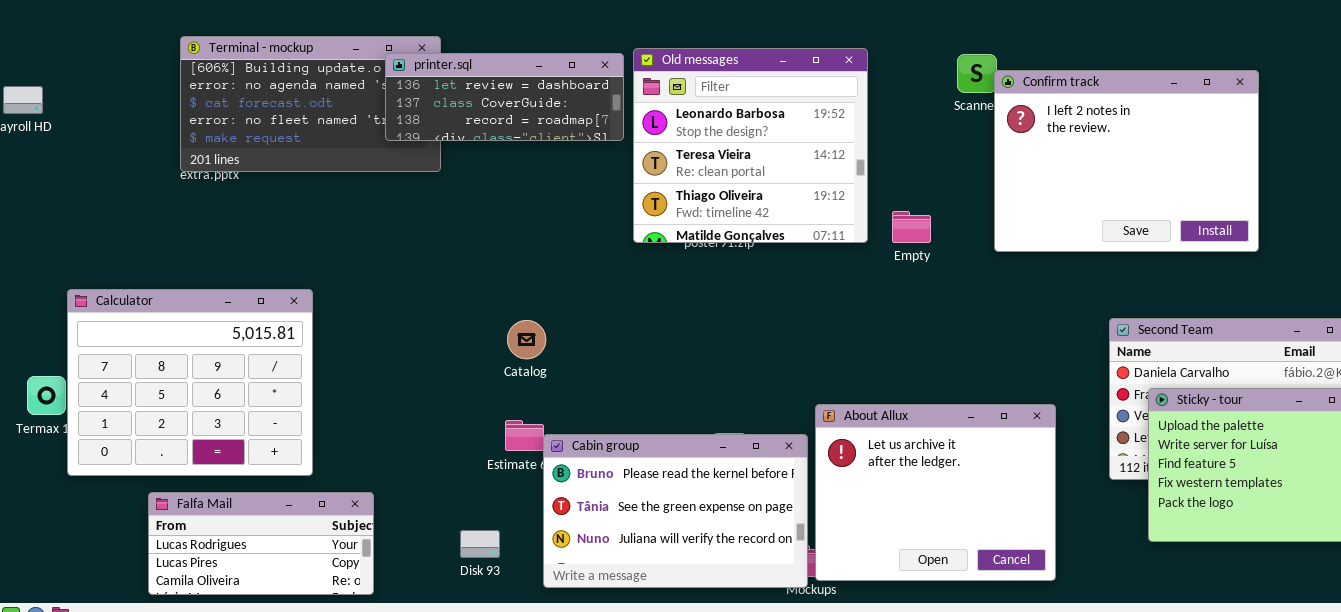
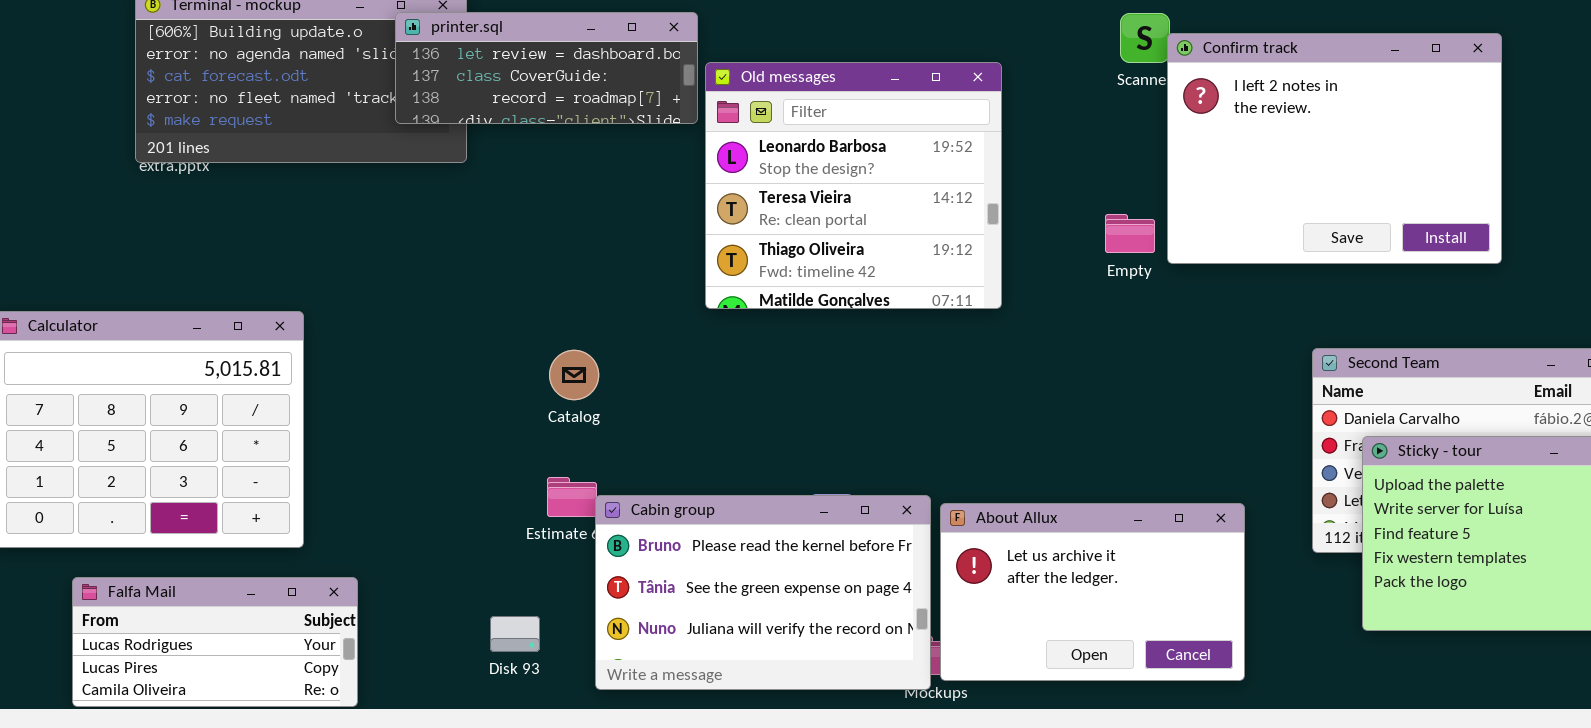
Old messages: [633,48,868,243] -> [705,62,1002,309], moved
Empty: [892,211,931,243] -> [1105,214,1155,253], moved
About Allux: [815,404,1056,581] -> [940,503,1245,681], resized
Falfa Mail: [148,492,374,595] -> [72,577,358,707], moved

